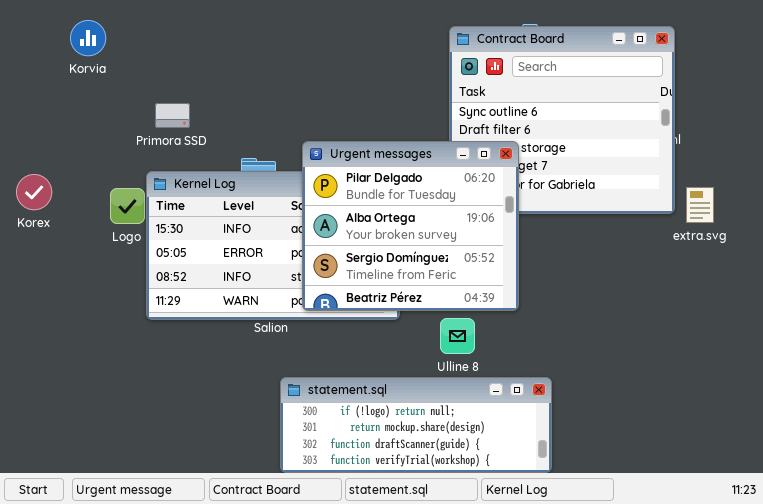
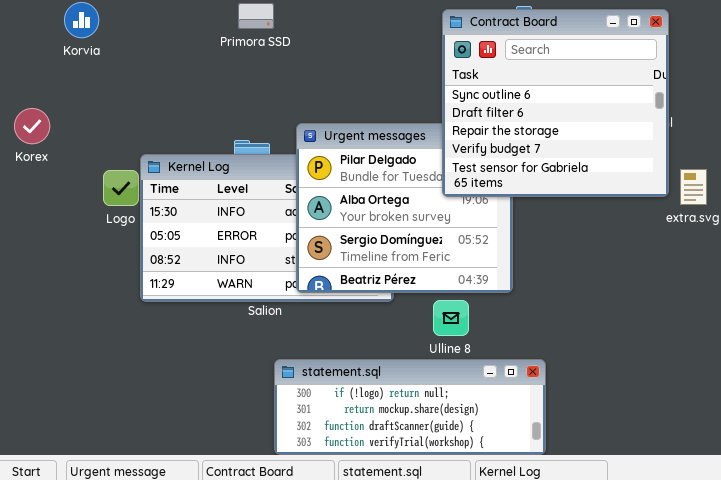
Contract Board: [449,26,675,214] -> [442,9,669,197], raised
Primora SSD: [155,103,190,128] -> [238,3,274,29], moved
Korex: [16,174,52,210] -> [14,108,50,144], moved

